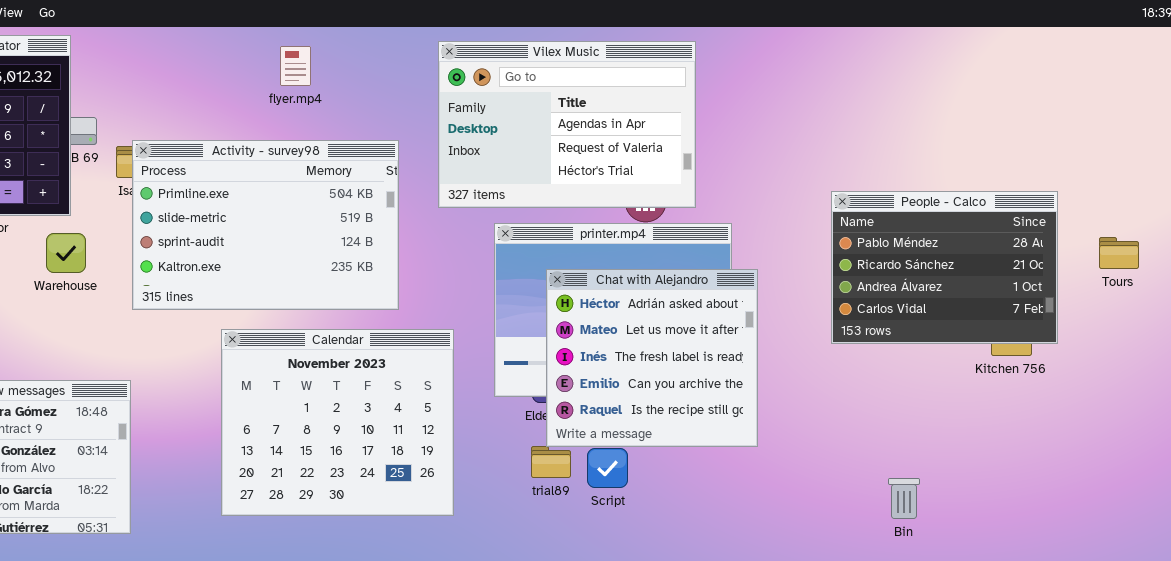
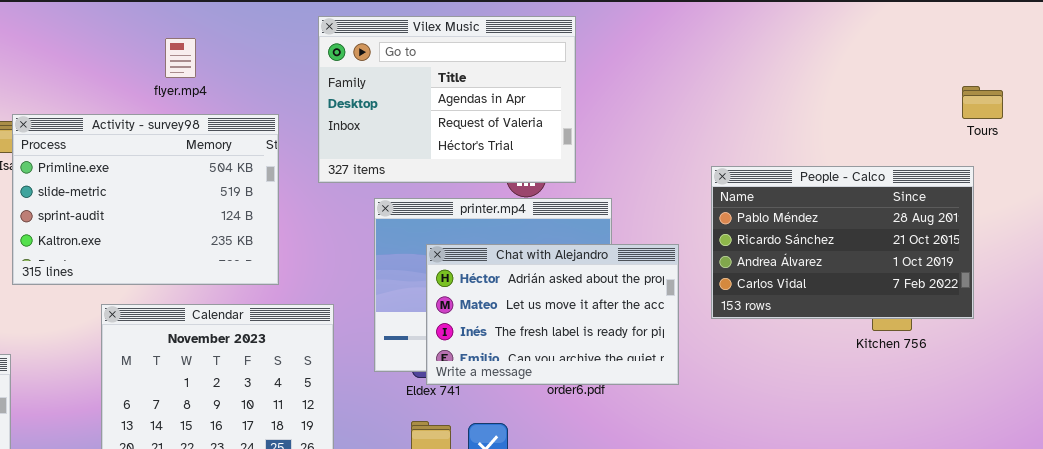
flyer.mp4: [280,46,311,86] -> [165,38,196,78], moved
People - Calco: [831,191,1058,344] -> [711,166,974,319], resized
Tours: [1099,237,1139,269] -> [962,86,1003,119], moved
Chat with Alejandro: [546,269,758,447] -> [426,244,679,385], resized

